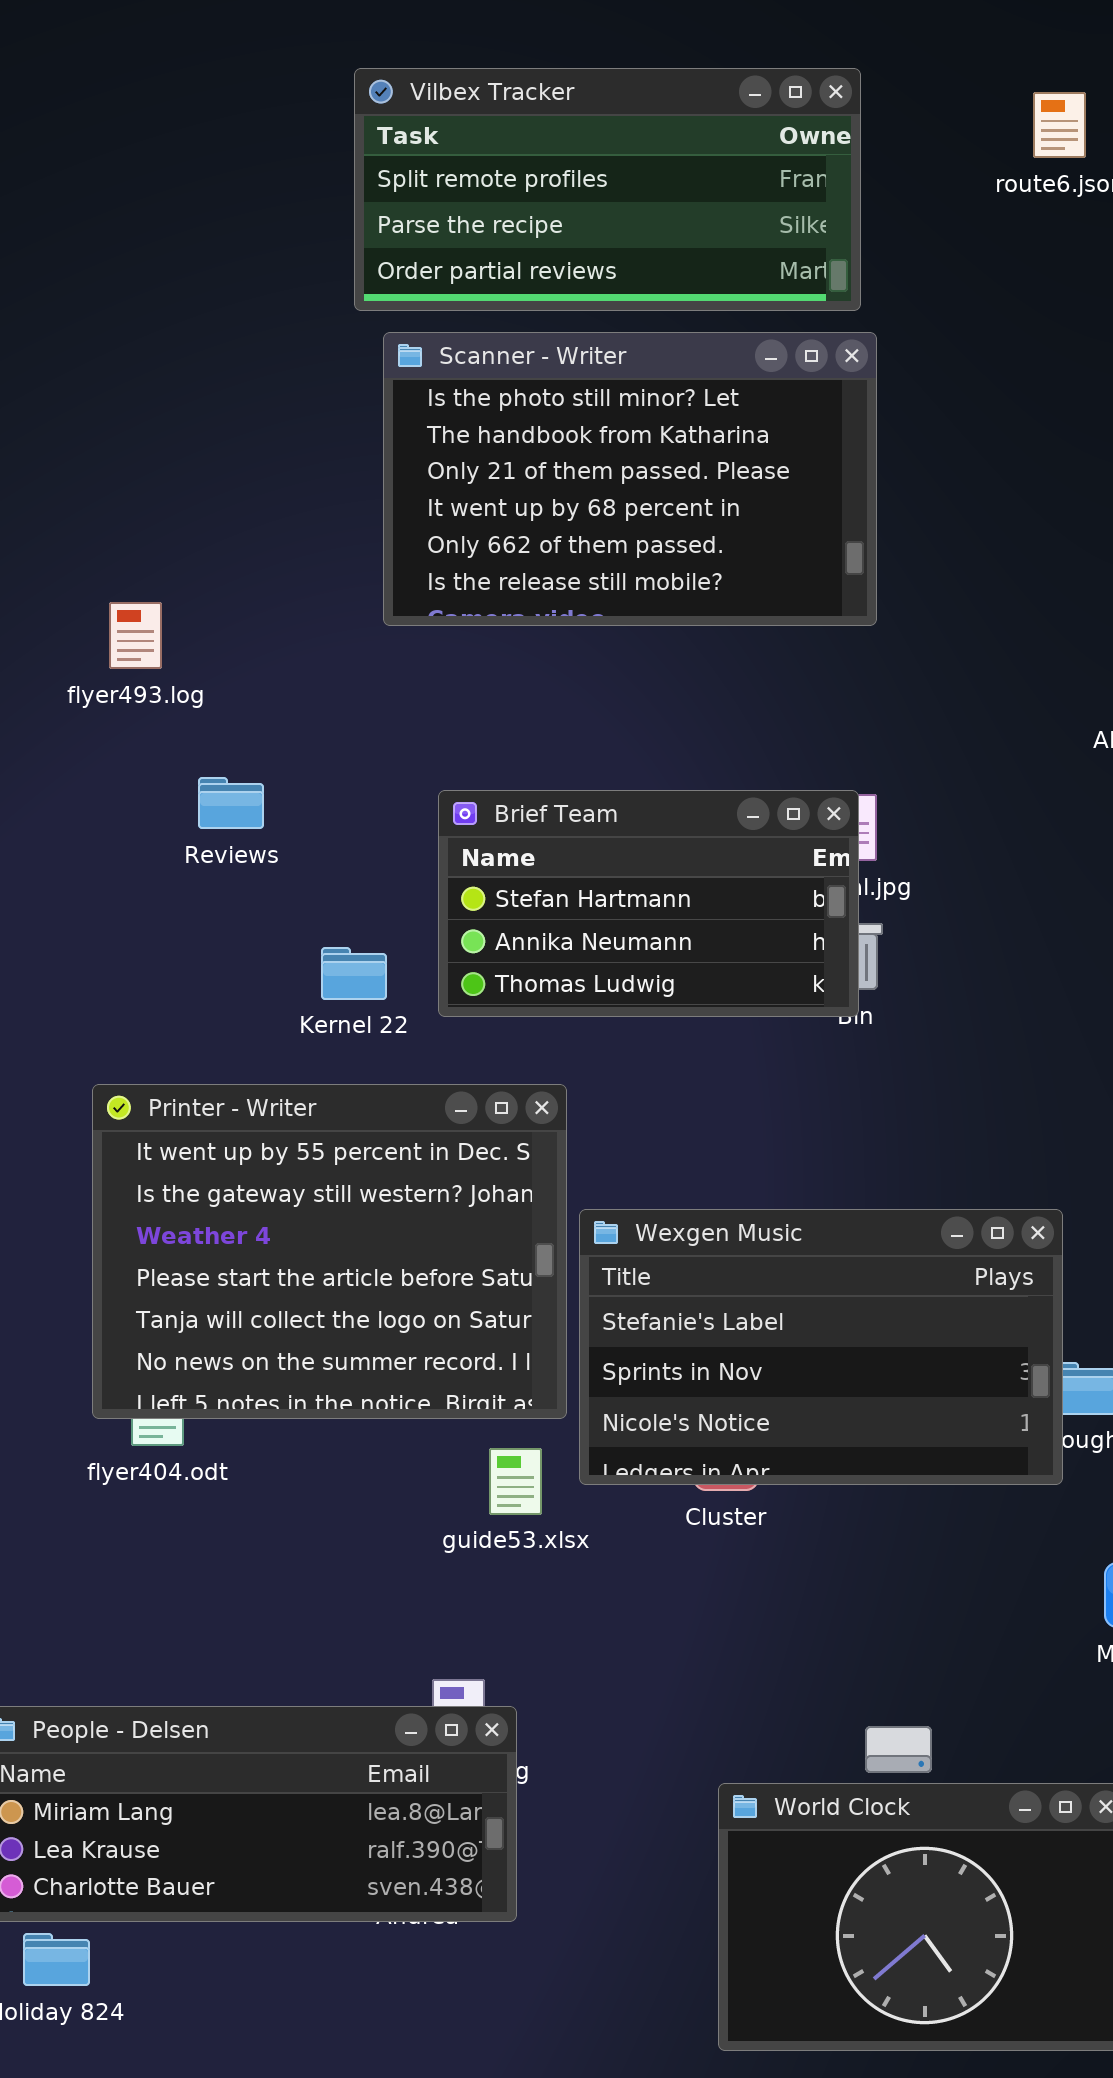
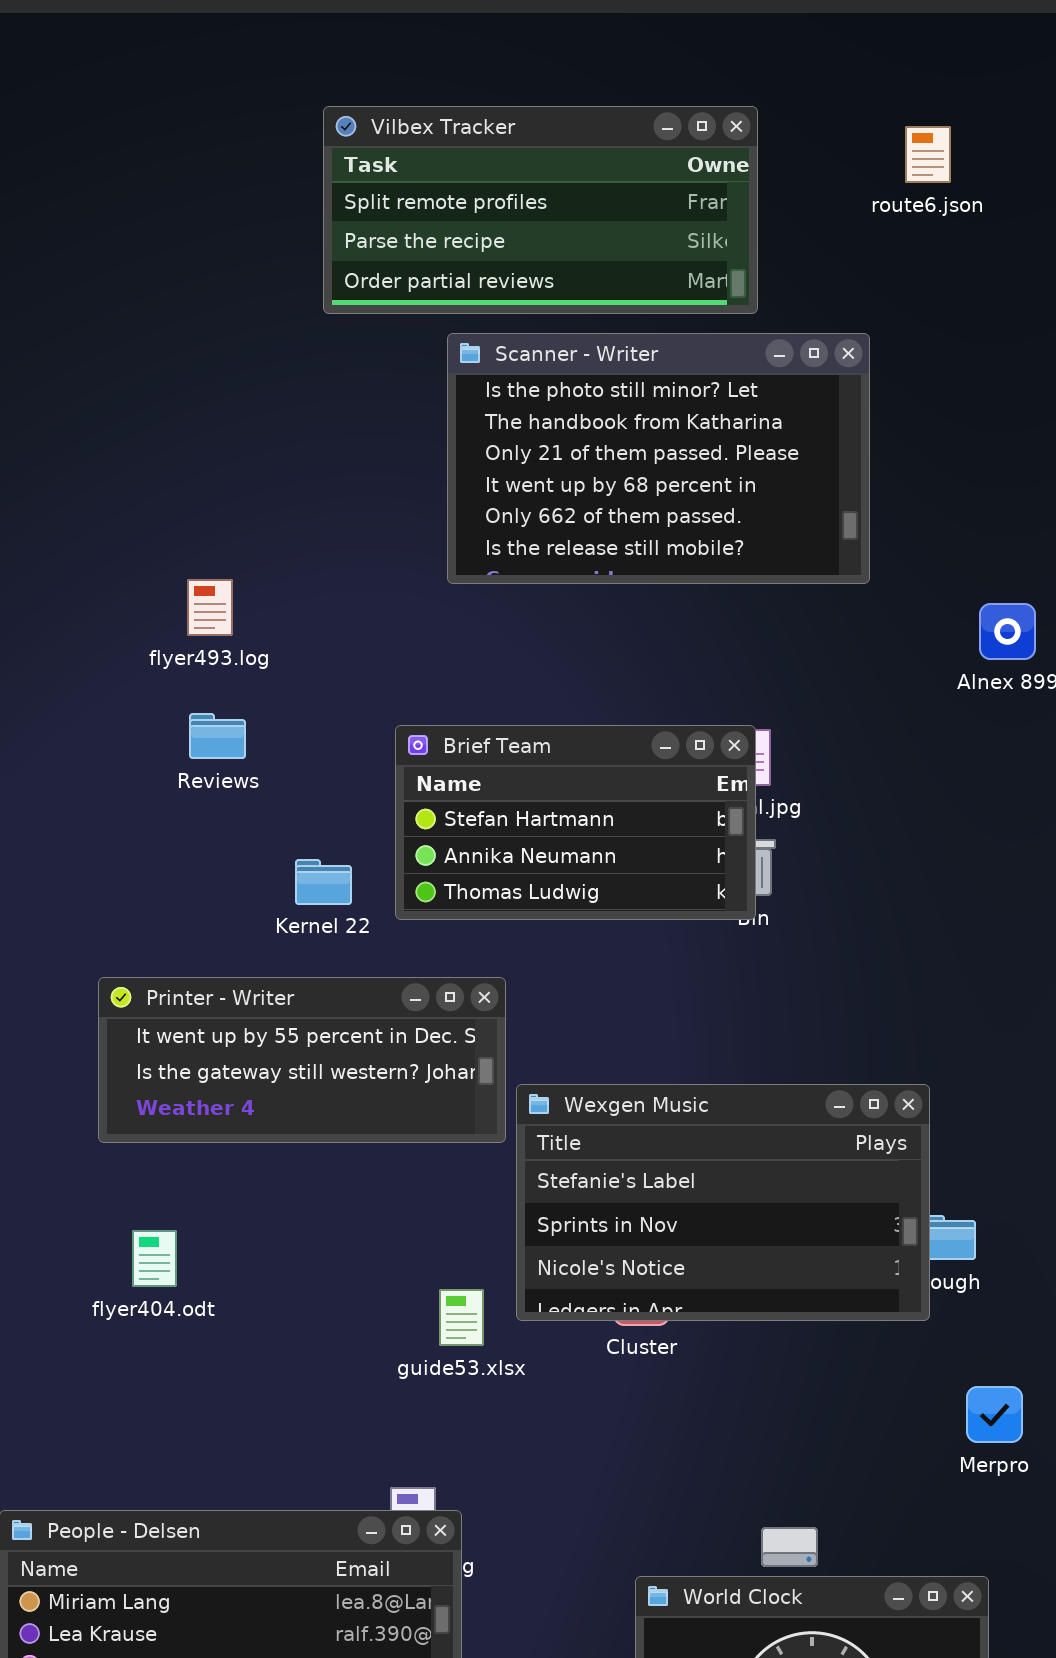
Scanner - Writer: [383,332,877,626] -> [447,333,870,584], moved
flyer493.log: [109,602,162,669] -> [187,579,233,636], moved
Printer - Writer: [92,1084,567,1419] -> [98,977,506,1143], resized

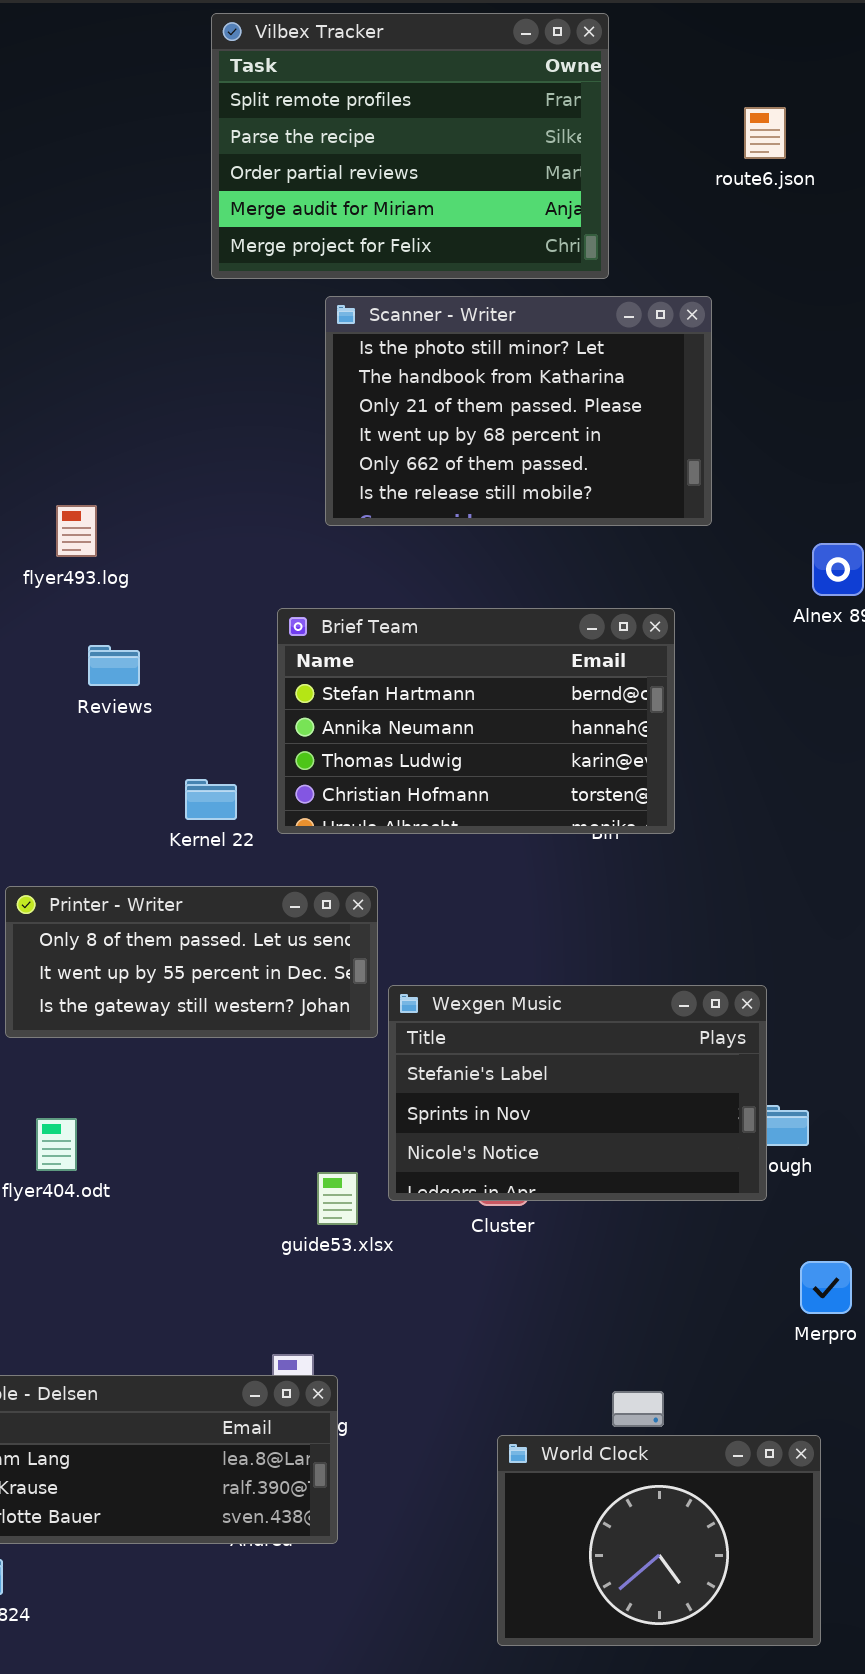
Vilbex Tracker: [323,106,758,314] -> [211,13,609,279], resized
flyer493.log: [187,579,233,636] -> [56,505,97,557], moved
Brief Team: [395,725,756,920] -> [277,608,675,834], resized
Printer - Writer: [98,977,506,1143] -> [5,886,378,1038], scrolled up 1 row

